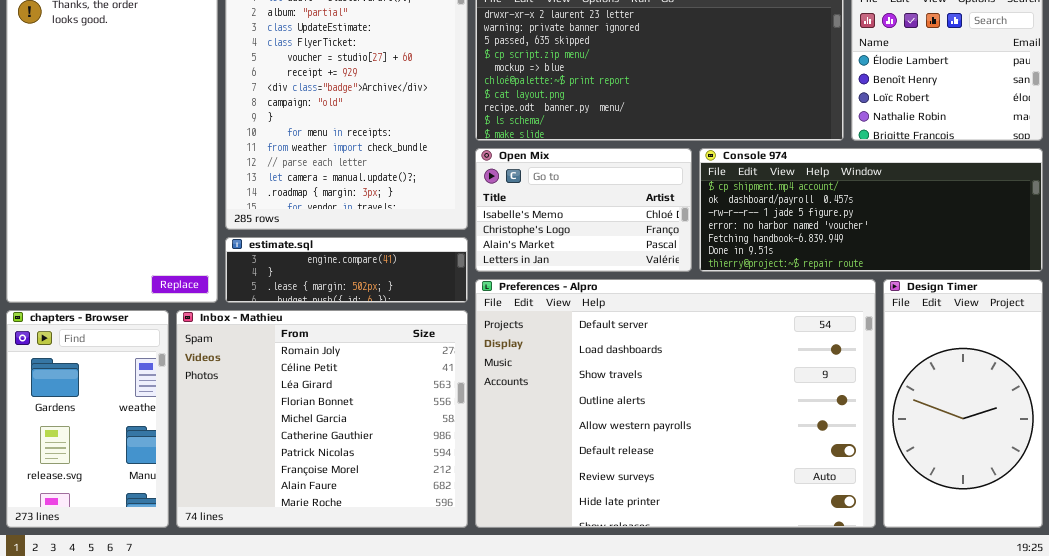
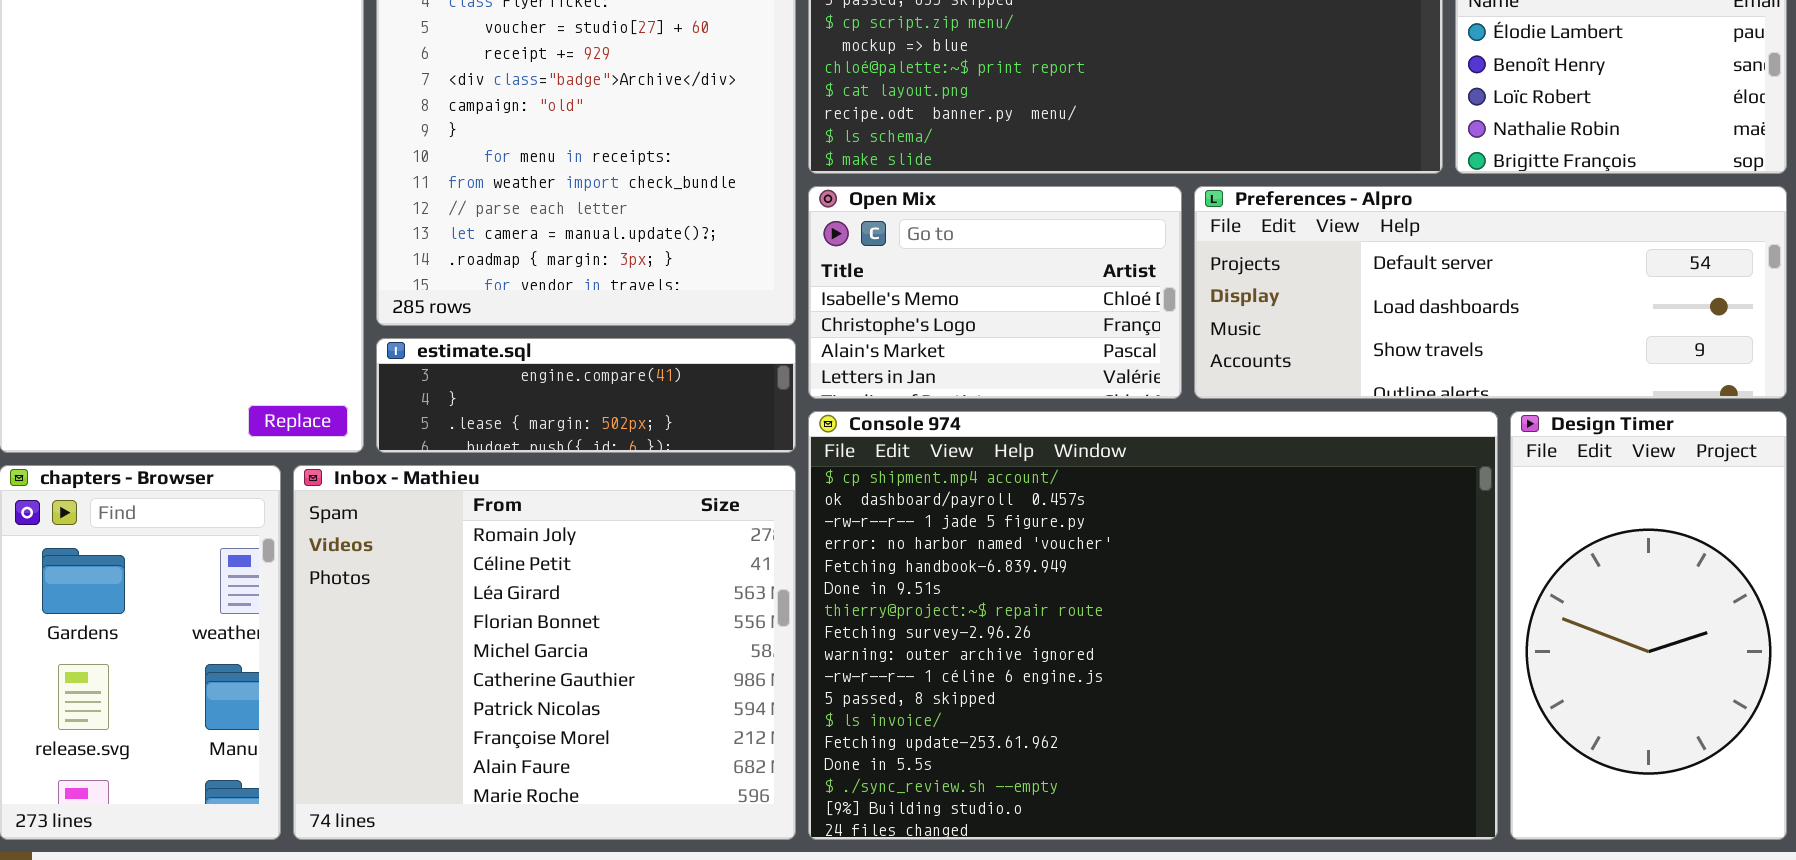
Console 974: [699,148,1043,272] -> [808,411,1498,840], moved, resized
Preferences - Alpro: [475,279,876,528] -> [1194,186,1787,399], moved, resized

